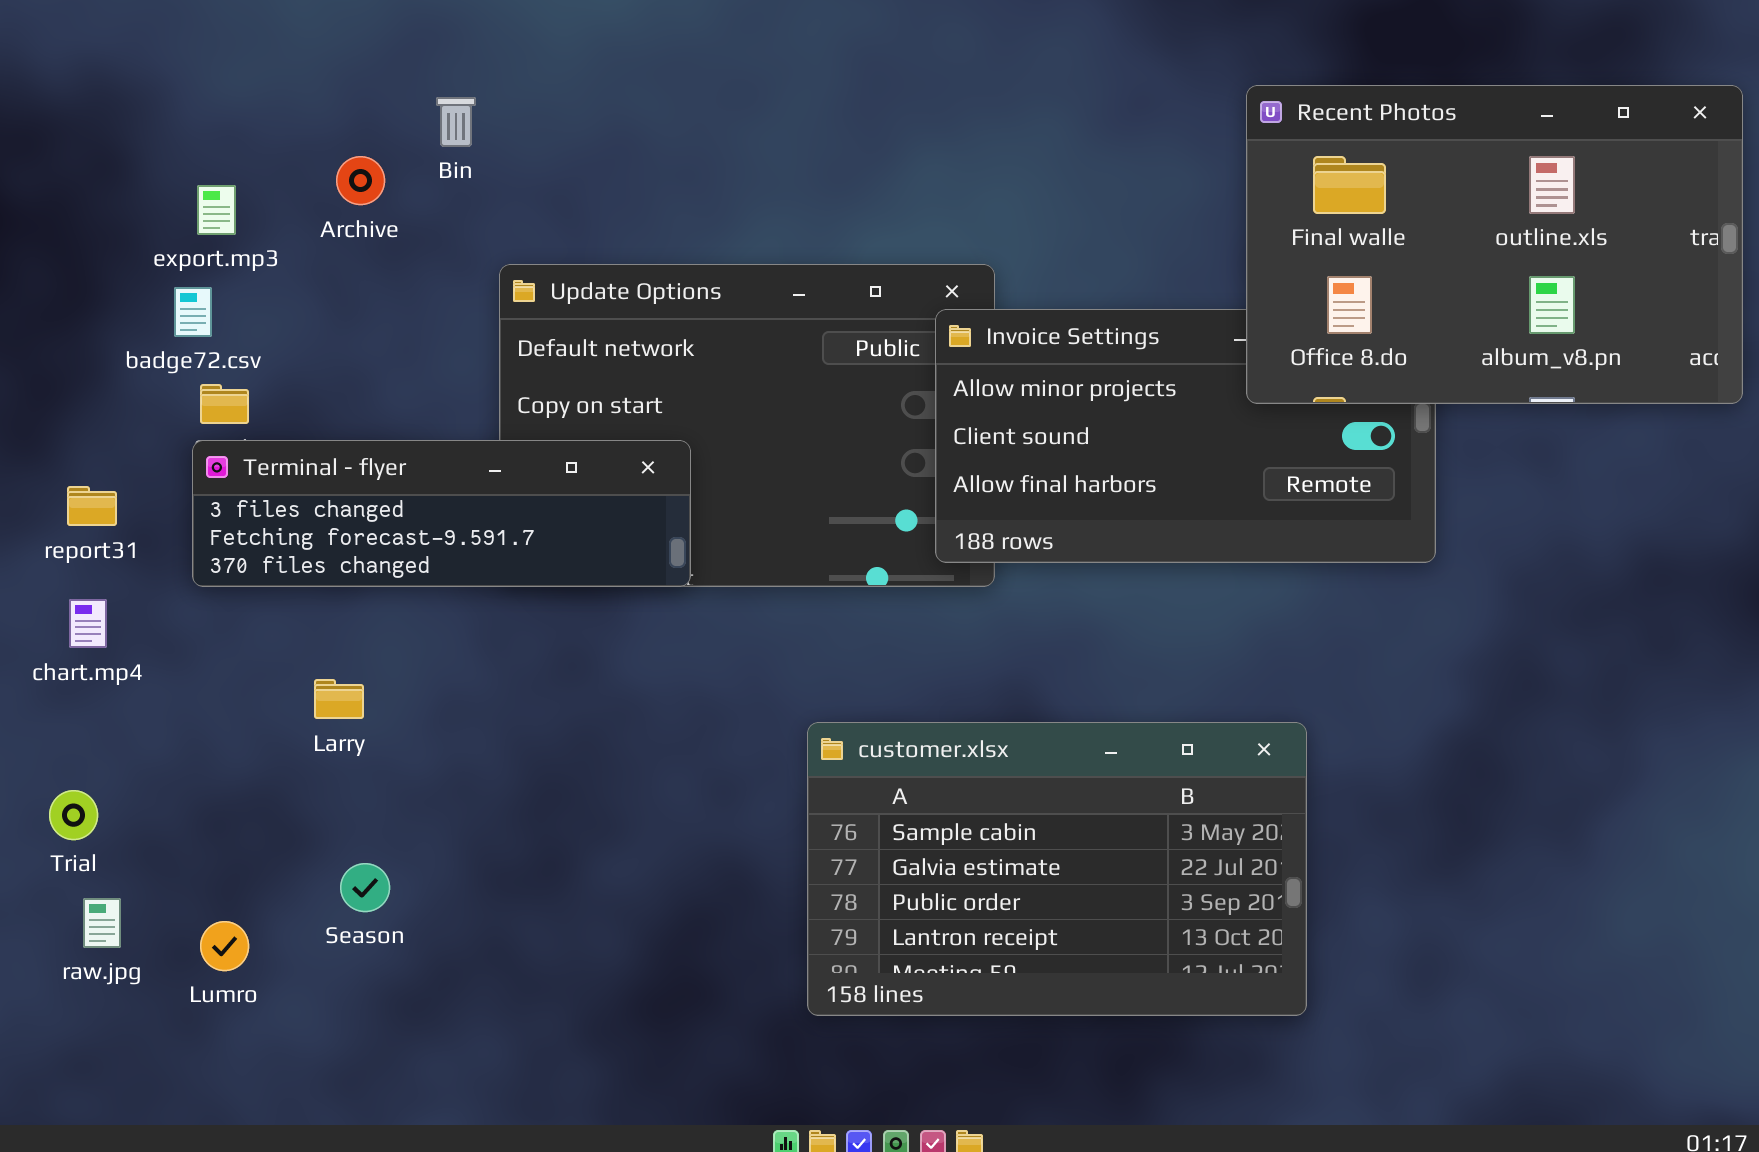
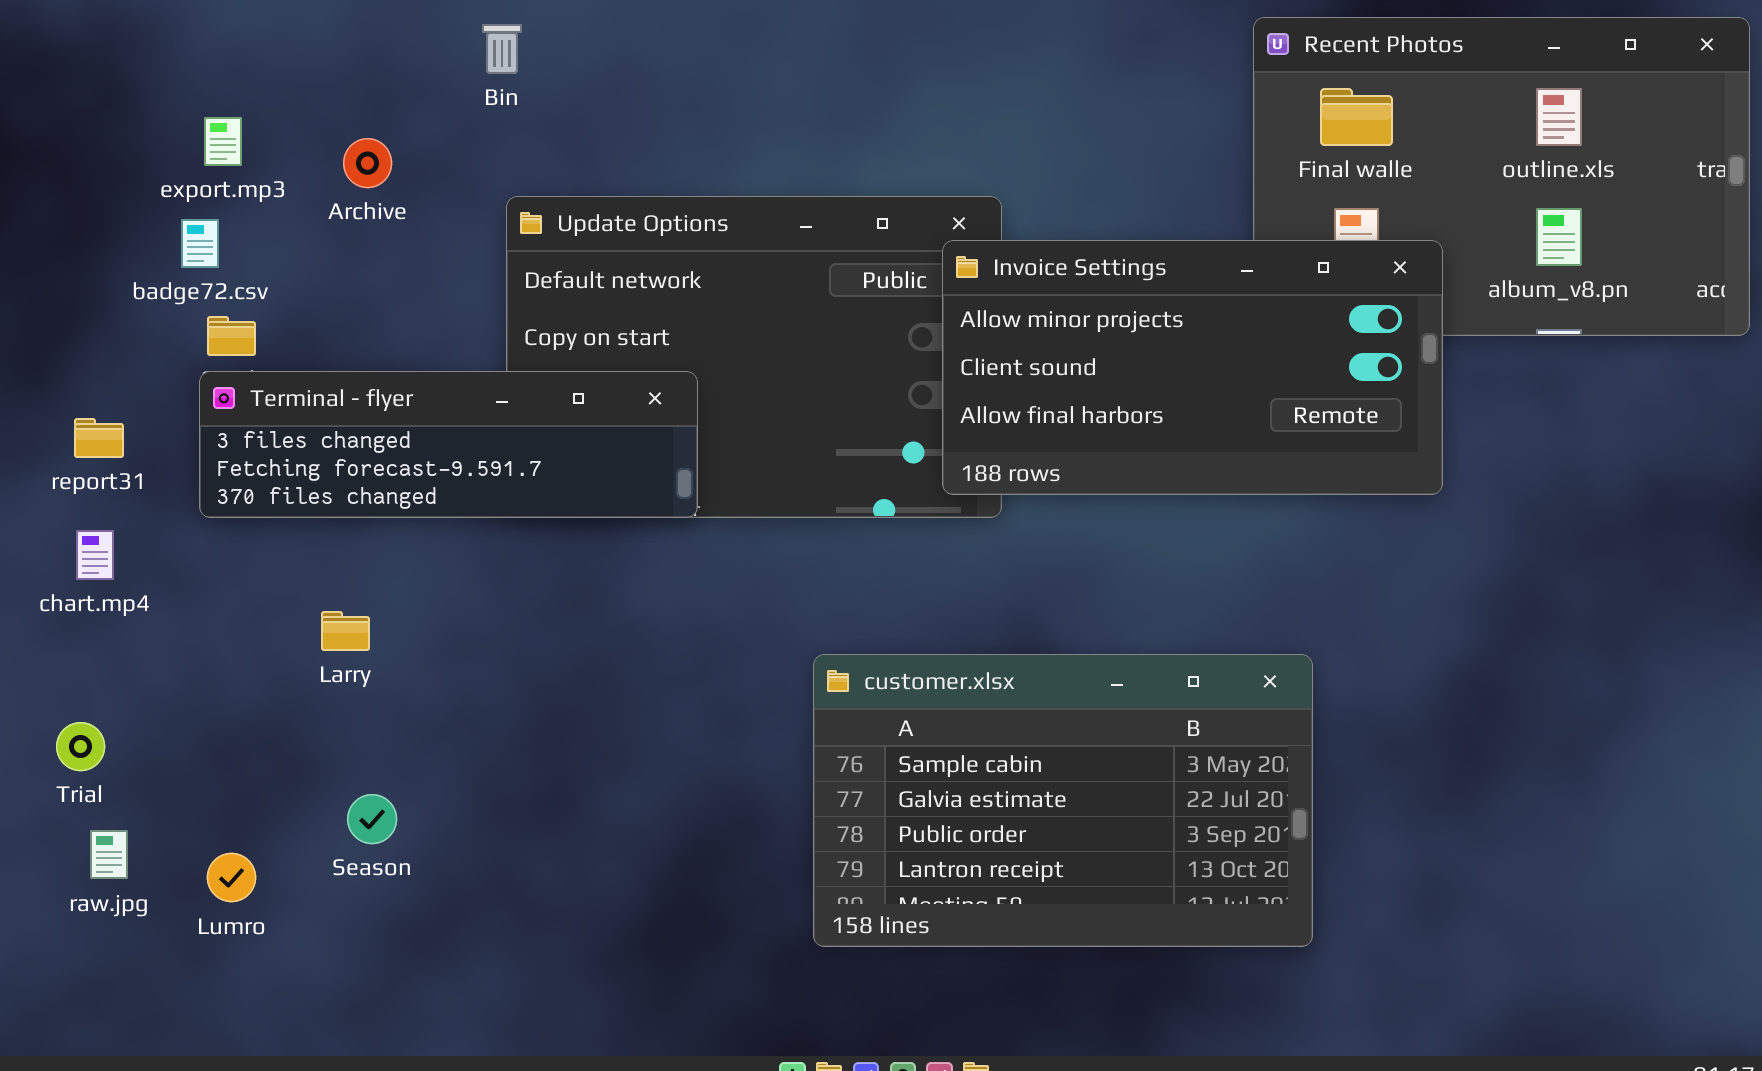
Bin: [436,97,476,147] -> [482,24,522,74], moved
Archive: [336,156,385,205] -> [343,138,392,188], moved
Invoice Settings: [935,309,1436,563] -> [942,240,1443,495], raised

